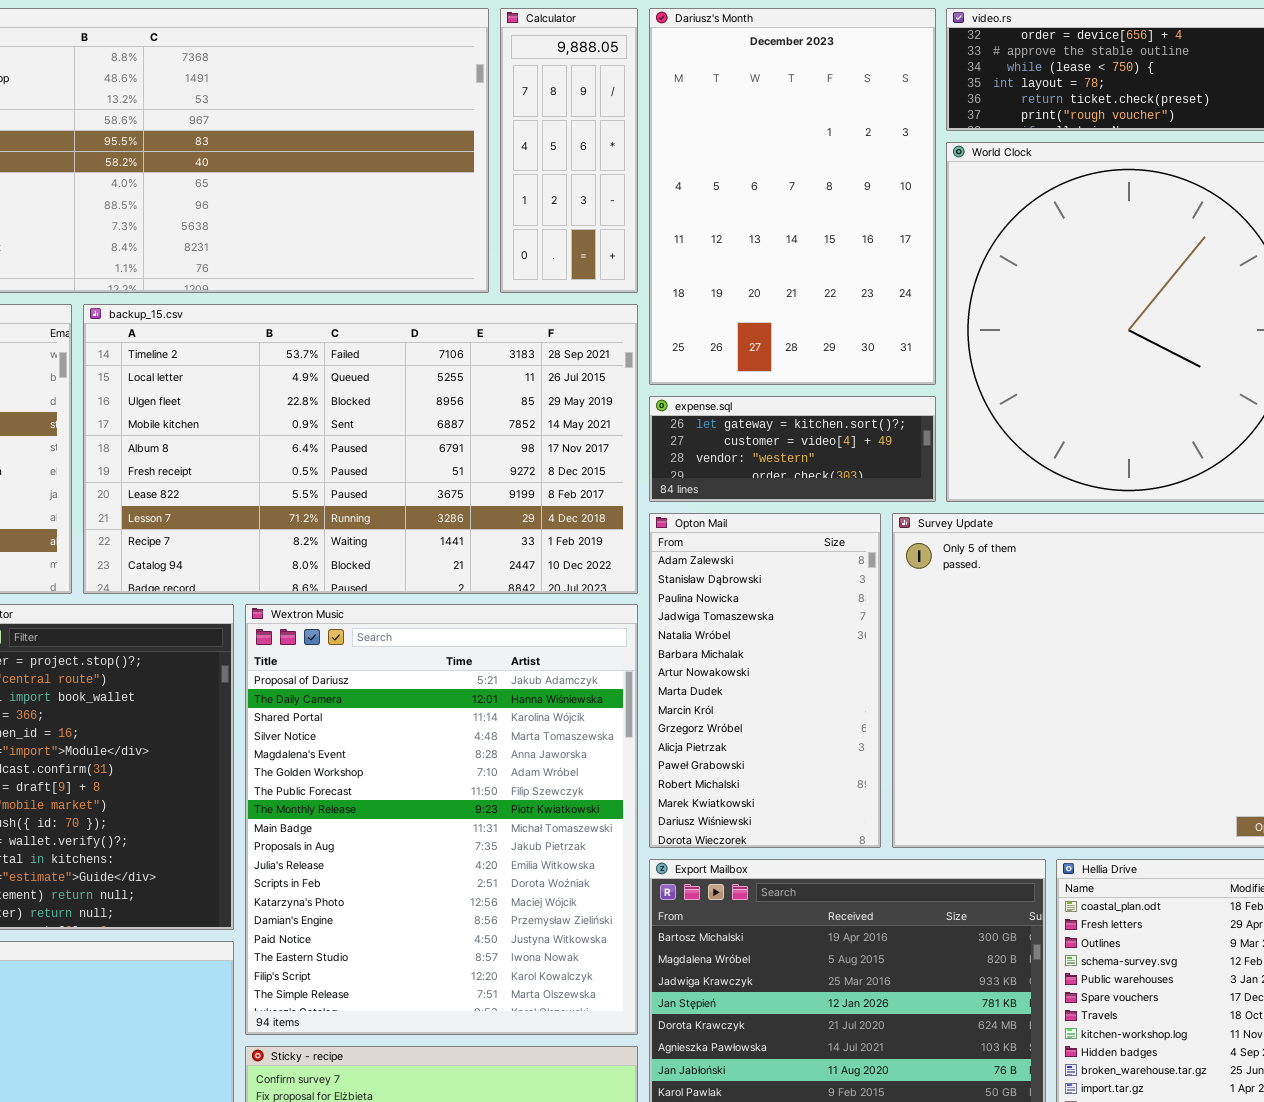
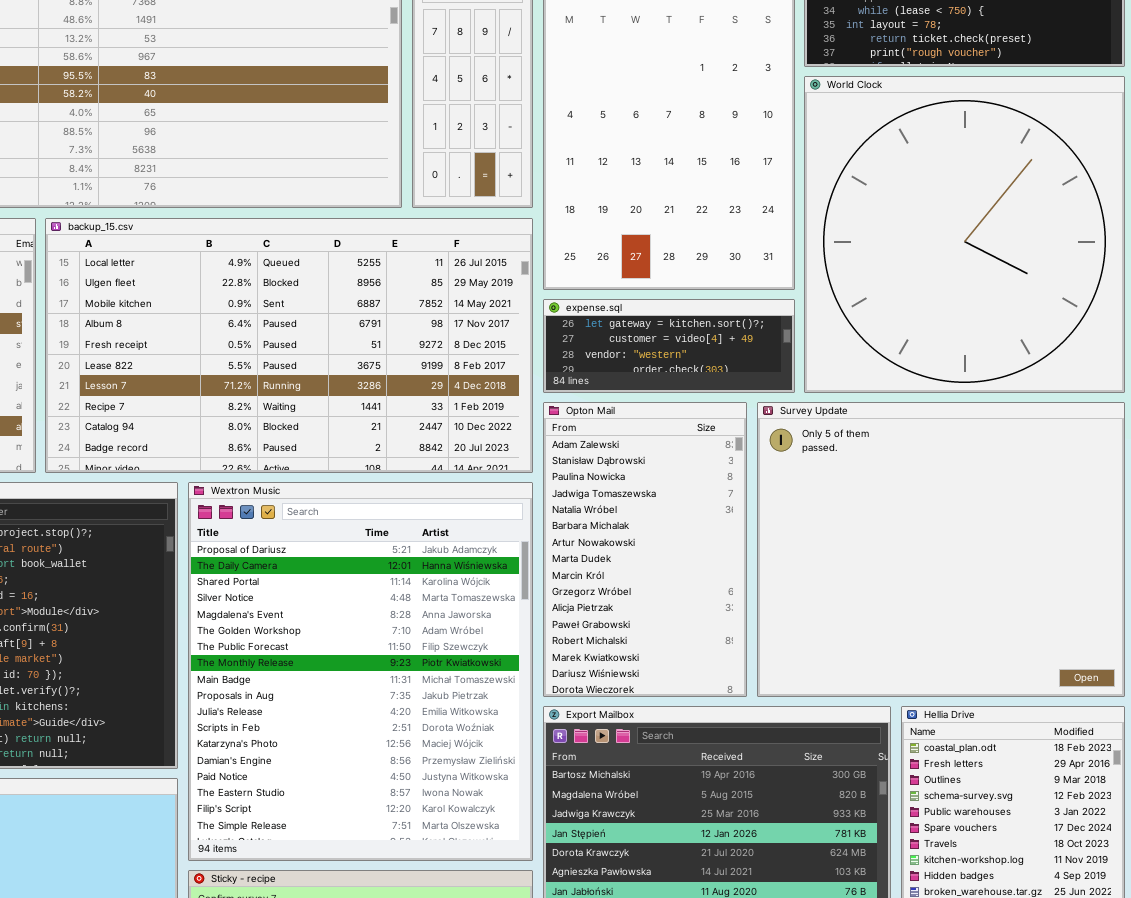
backup_15.csv: [83,304,638,594] -> [45,218,533,473], scrolled down 1 row

